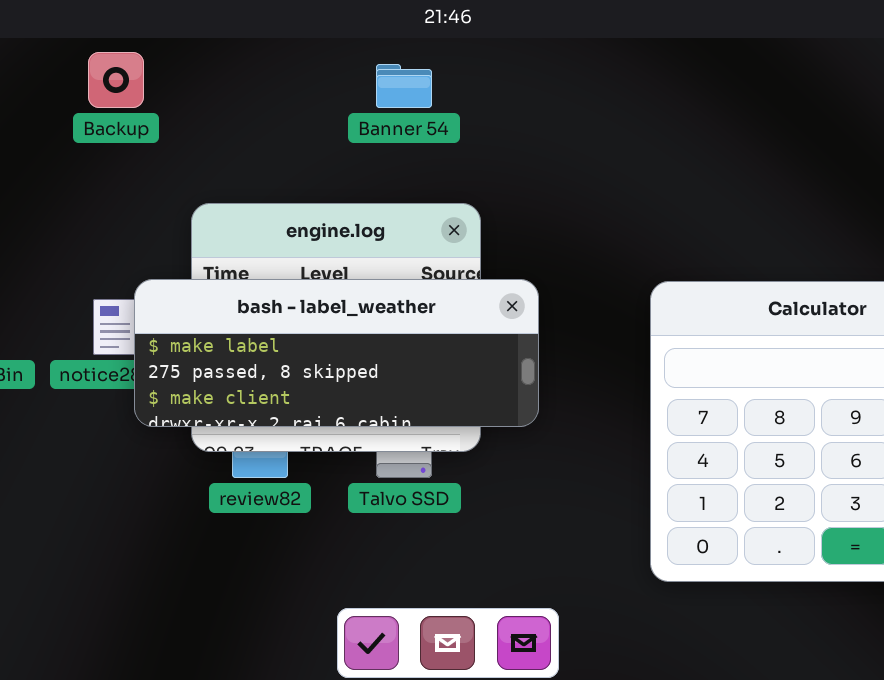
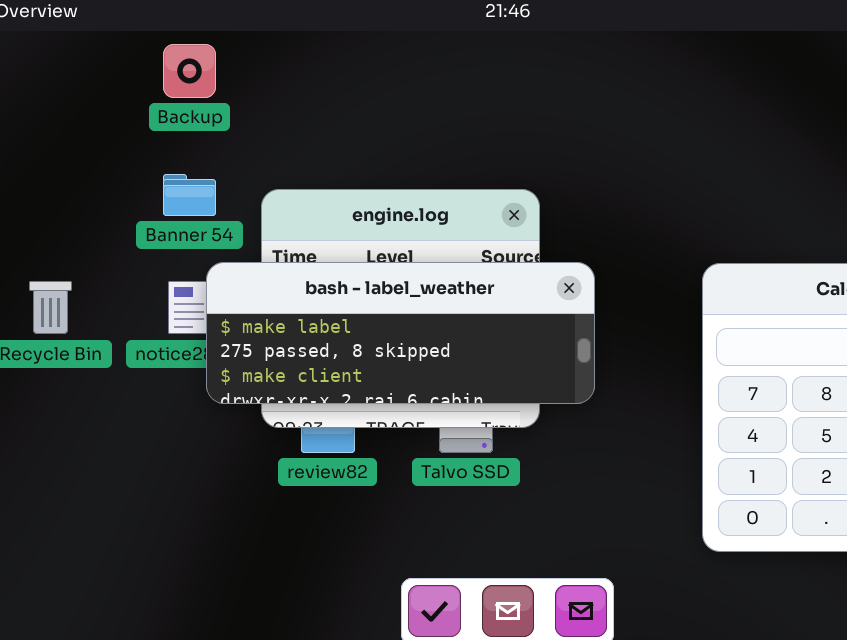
Banner 54: [376,64,432,108] -> [163,174,216,216], moved

